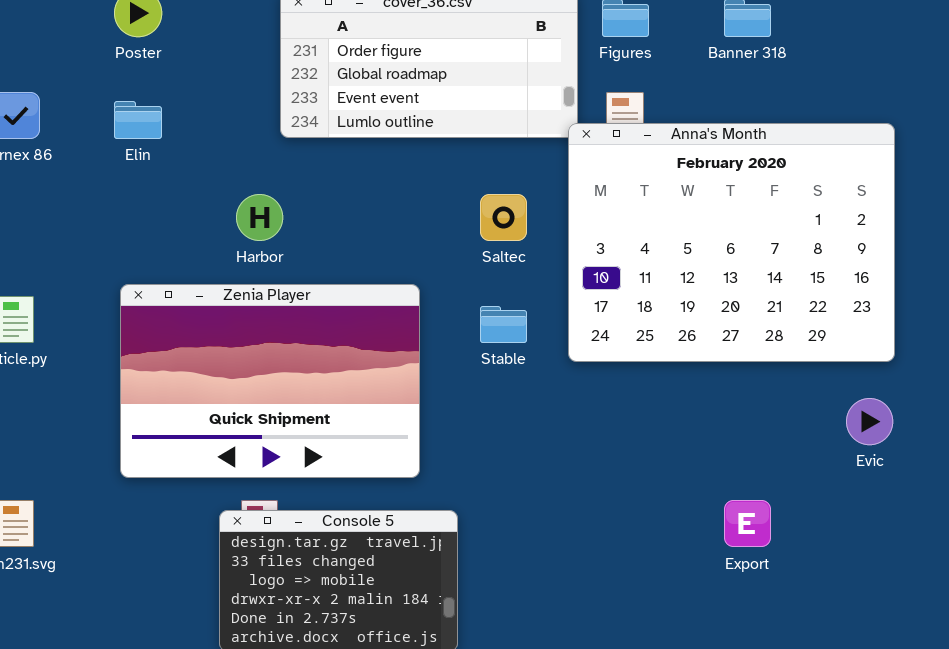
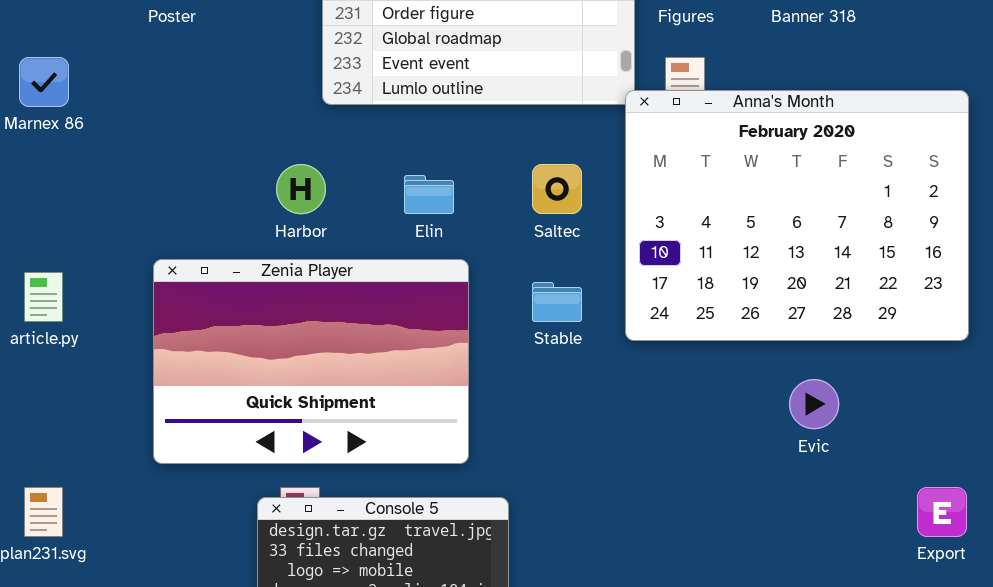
Elin: [114,101,162,139] -> [404,175,454,214], moved
Evic: [846,398,893,445] -> [789,379,839,429], moved
Export: [724,500,771,547] -> [917,487,967,537], moved

